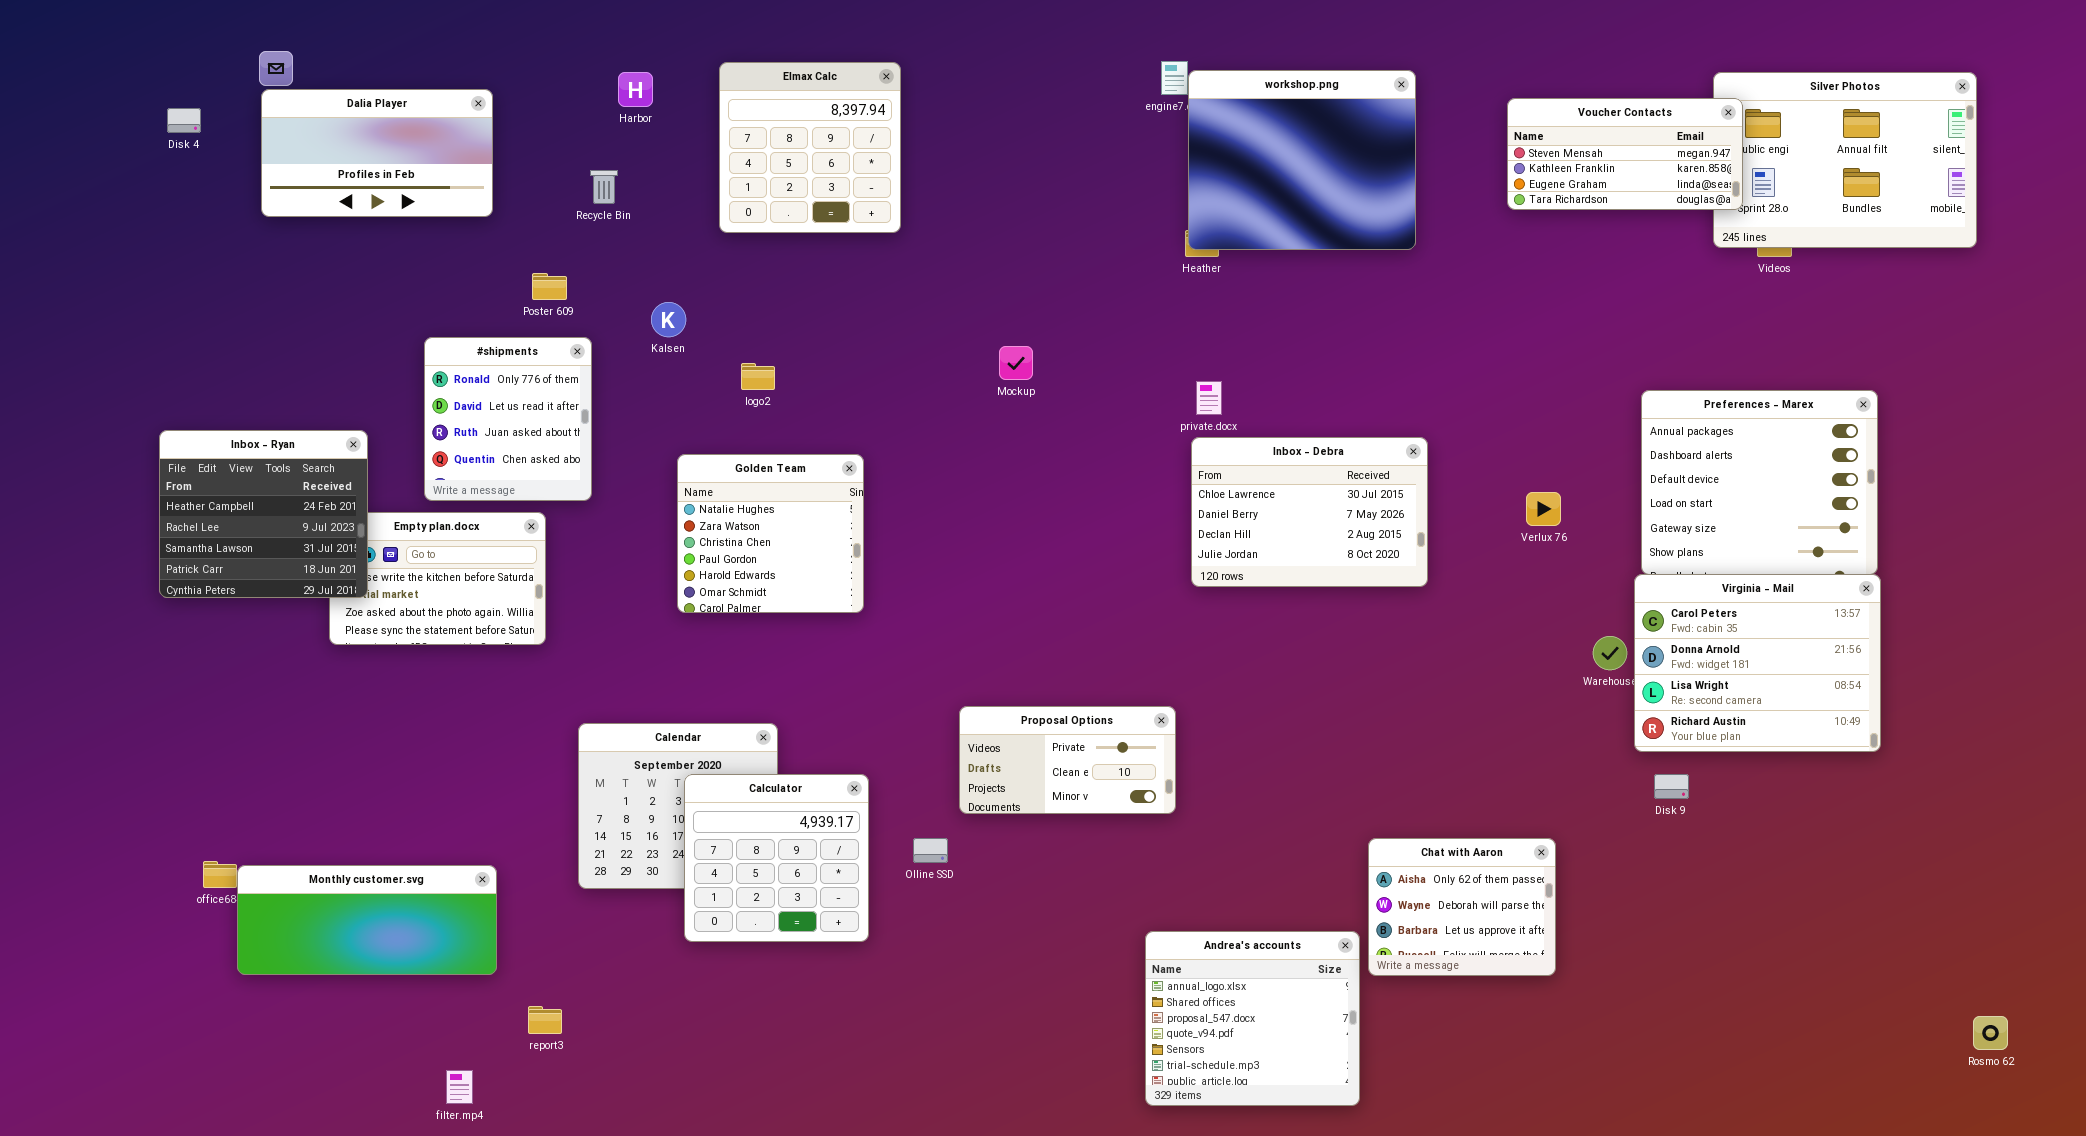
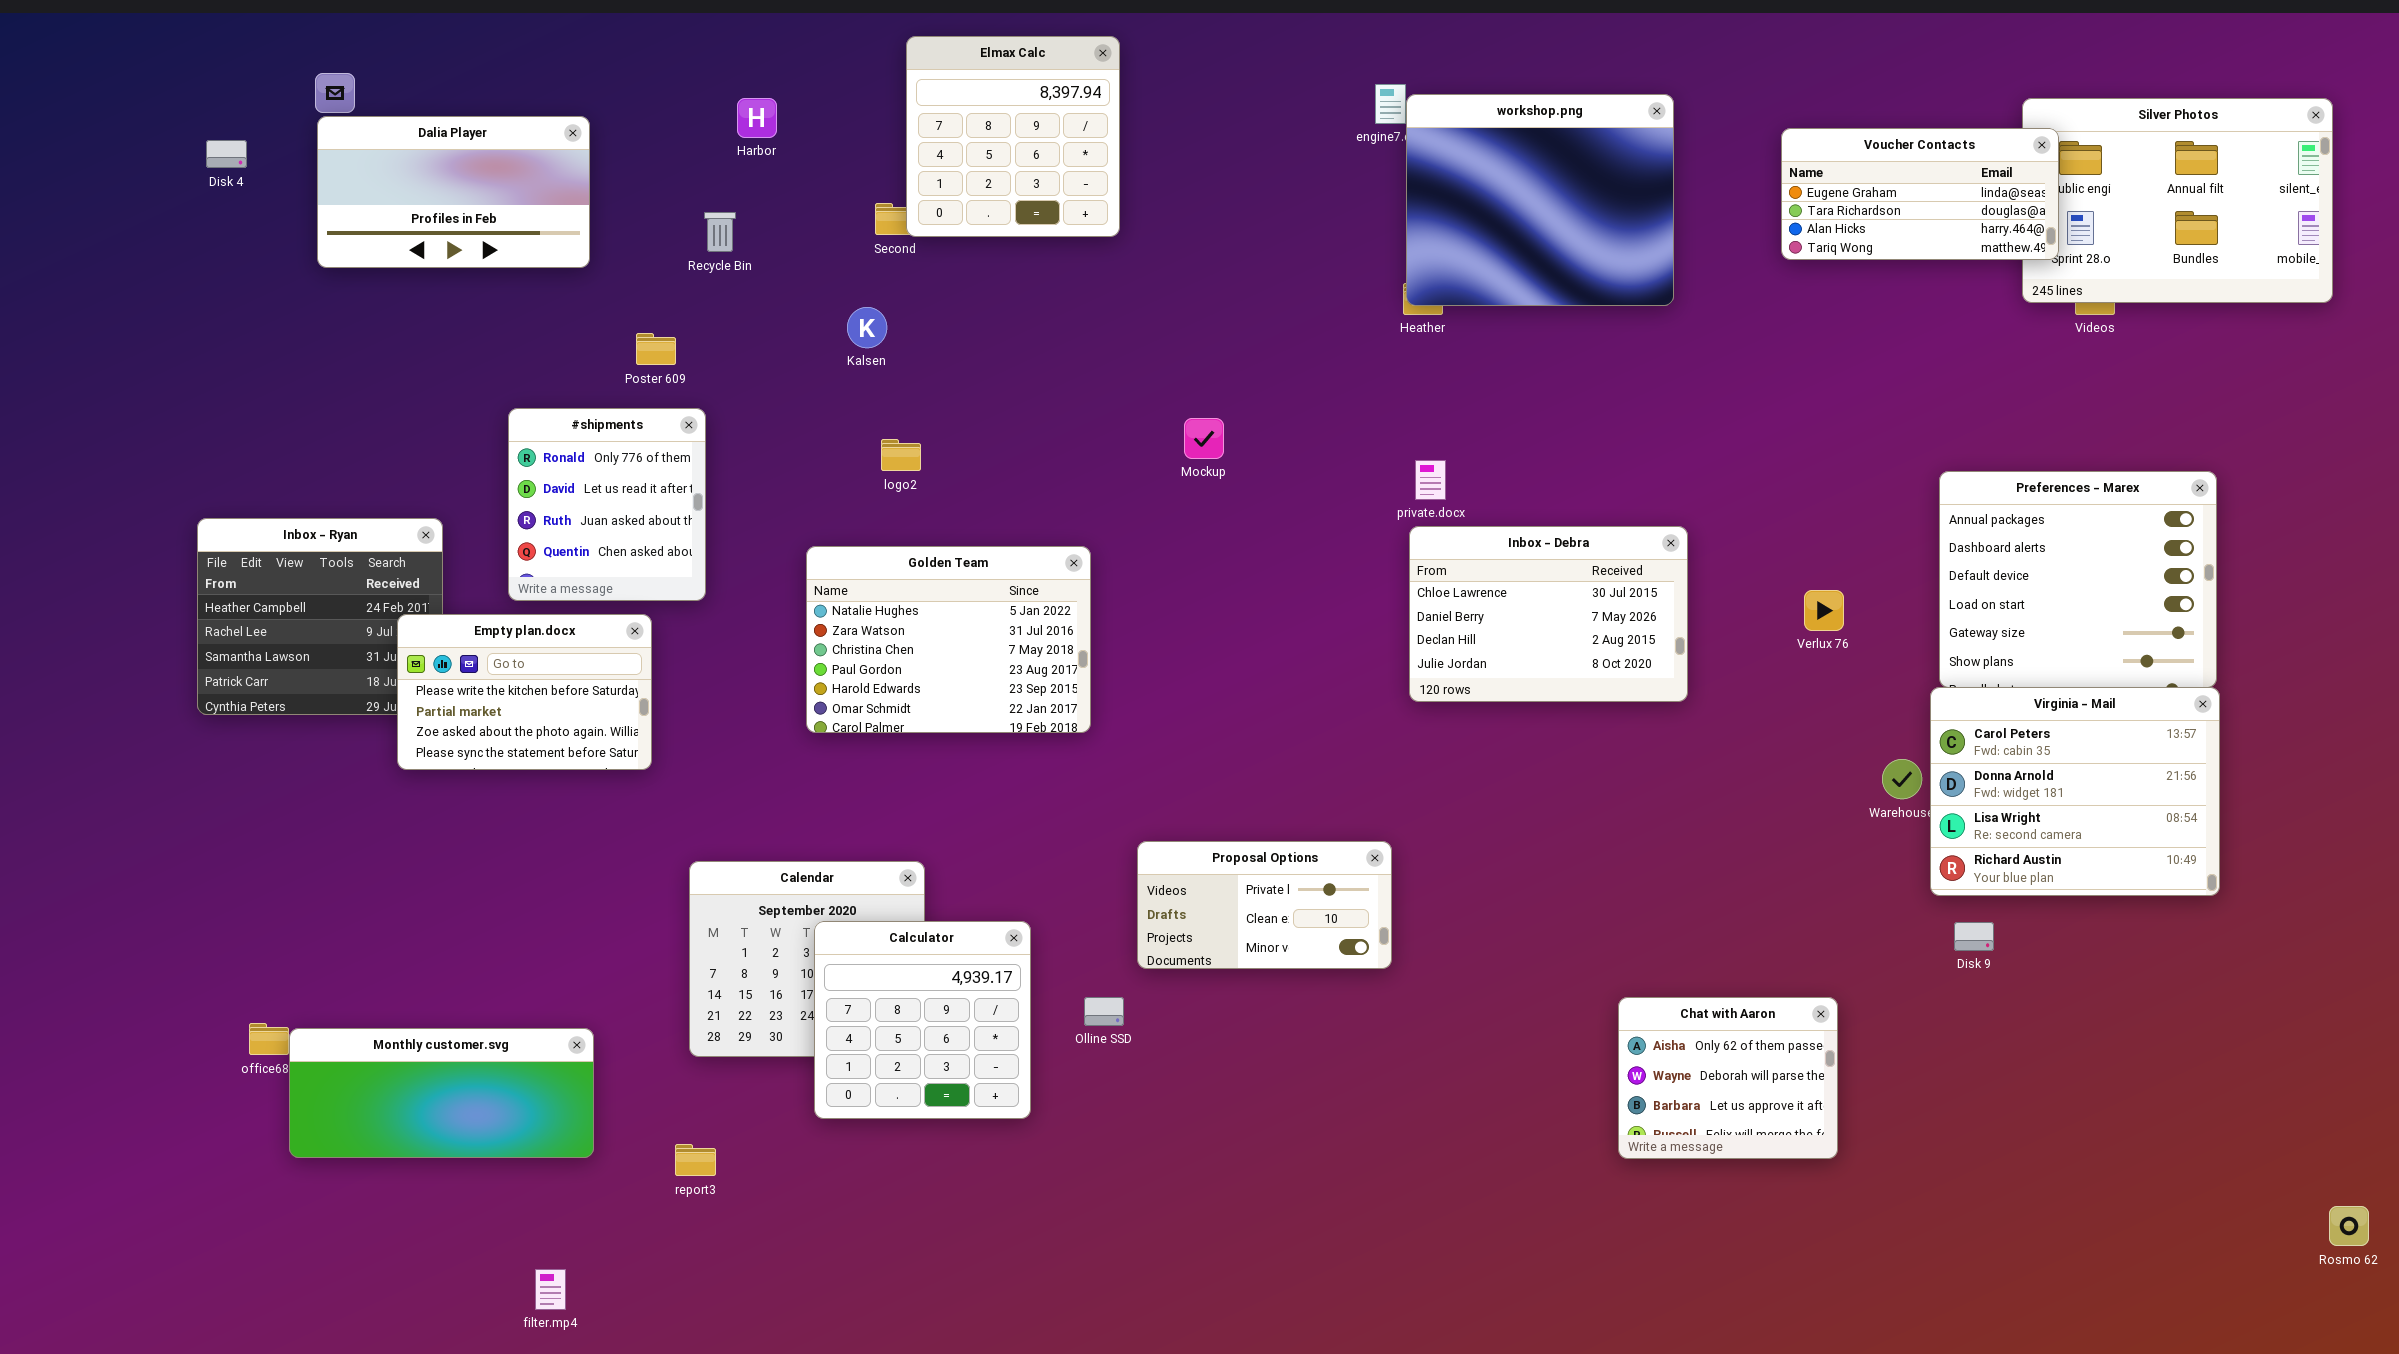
Elmax Calc: [719,62,901,233] -> [906,36,1120,237], moved
Voucher Contacts: [1507,98,1743,210] -> [1781,128,2059,260], scrolled down 2 rows
Kalsen: [651,302,686,337] -> [847,307,887,348], moved
Golden Team: [677,454,864,613] -> [806,546,1091,733], resized
Empty plan.docx: [329,512,546,645] -> [397,614,652,770], raised
Andrea's accounts: [1145,931,1360,1106] -> none, closed
report3: [528,1006,562,1034] -> [675,1144,716,1176], moved

